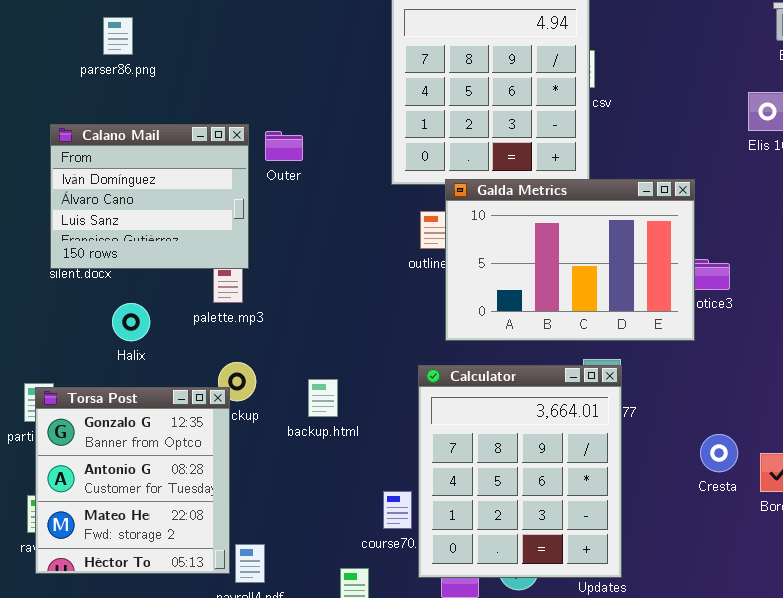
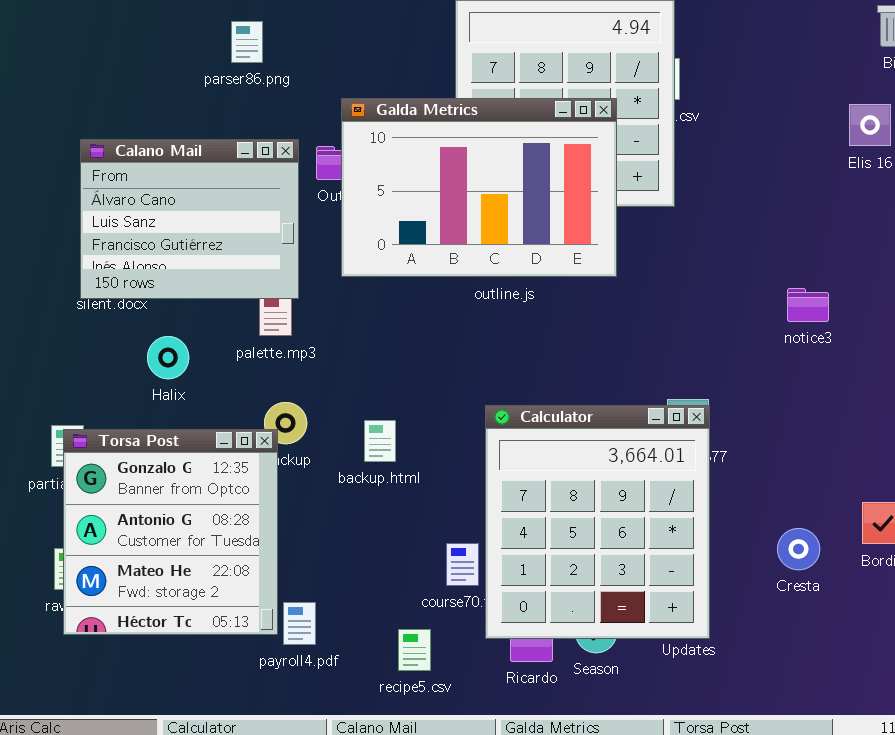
parser86.png: [103,17,133,55] -> [231,21,263,63], moved
Calano Mail: [50,124,249,269] -> [80,139,299,299], scrolled down 1 row
Galda Metrics: [445,179,695,341] -> [341,98,617,277], moved
Cresta: [700,434,738,472] -> [777,528,820,570], moved

